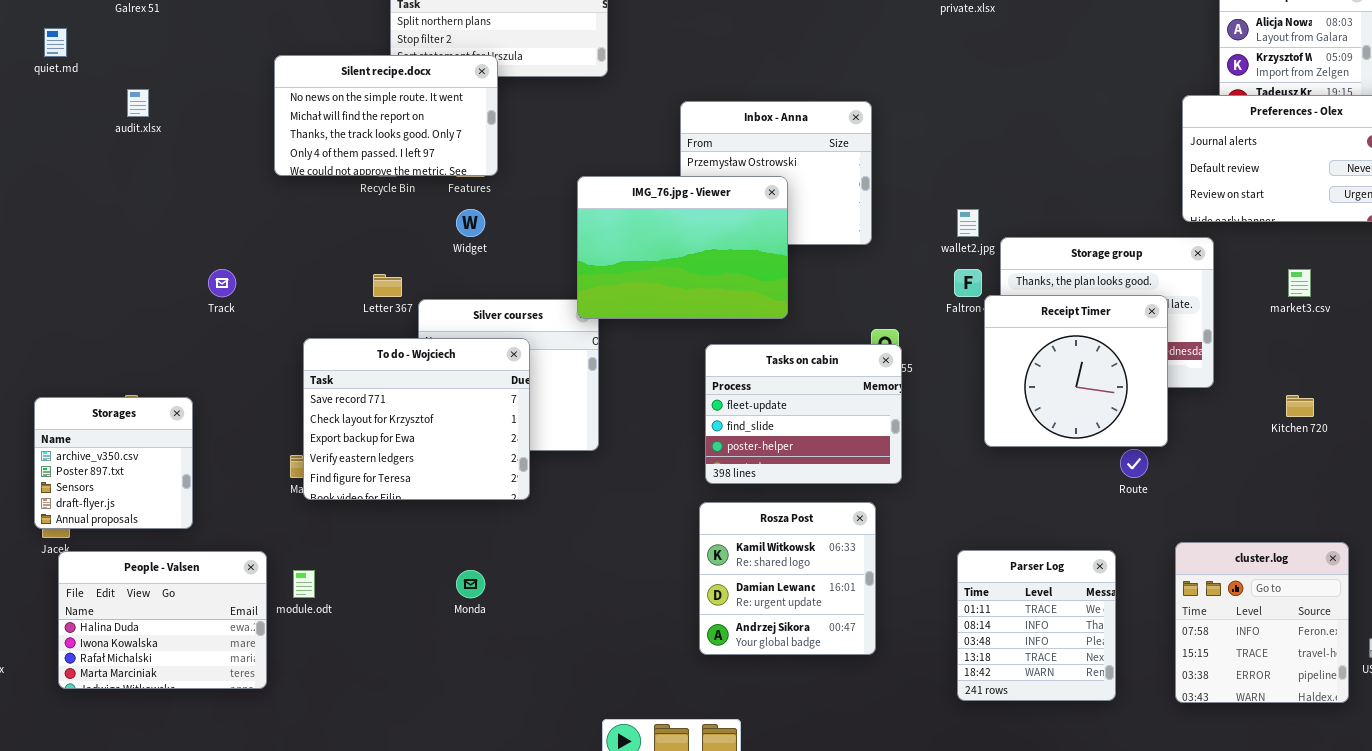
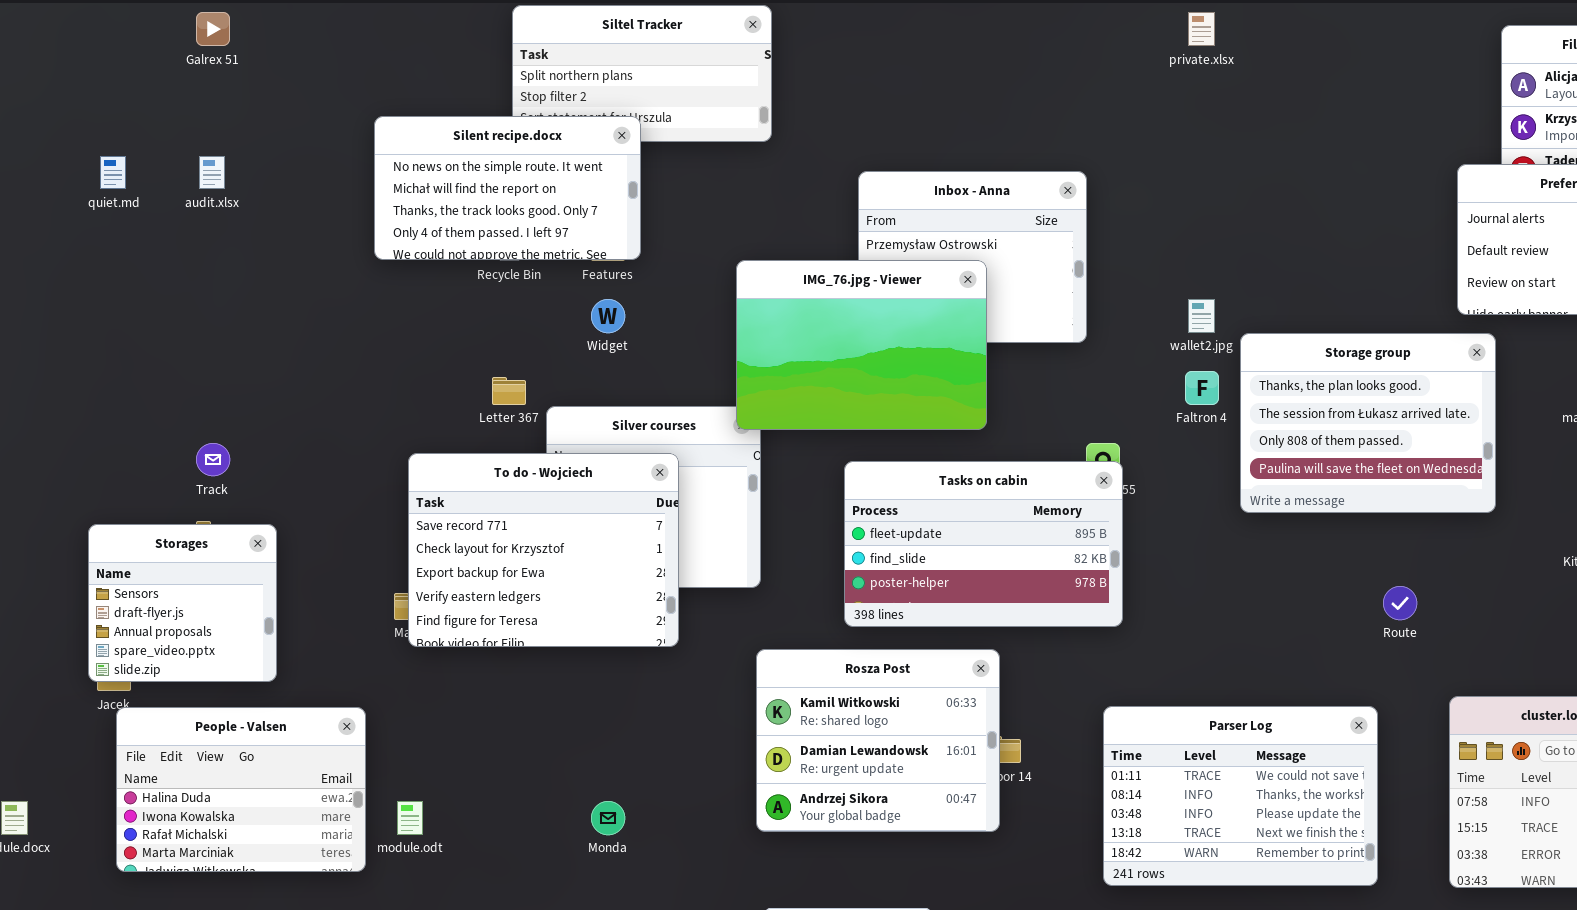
quiet.md: [44,28,67,57] -> [100,156,126,189], moved
Track: [208,269,236,297] -> [196,443,230,476], moved
Receipt Timer: [984,295,1168,447] -> none, closed
Tasks on cabin: [705,344,902,484] -> [844,461,1123,627], resized
Storages: [34,397,193,529] -> [88,524,277,682], scrolled down 2 rows
Rosza Post: [699,502,876,655] -> [756,649,1000,832], moved, resized
Parser Log: [957,550,1116,701] -> [1103,706,1378,886], resized
module.odt: [293,570,315,598] -> [397,801,423,835], moved
Monda: [456,570,485,598] -> [591,801,625,835], moved

